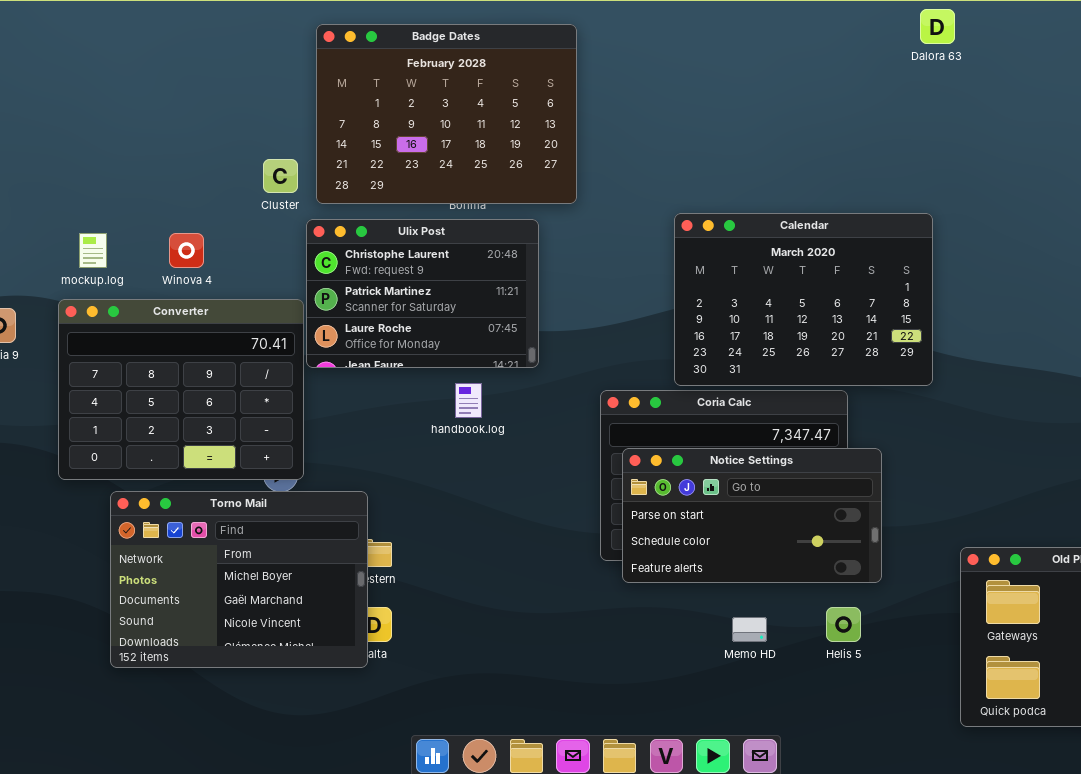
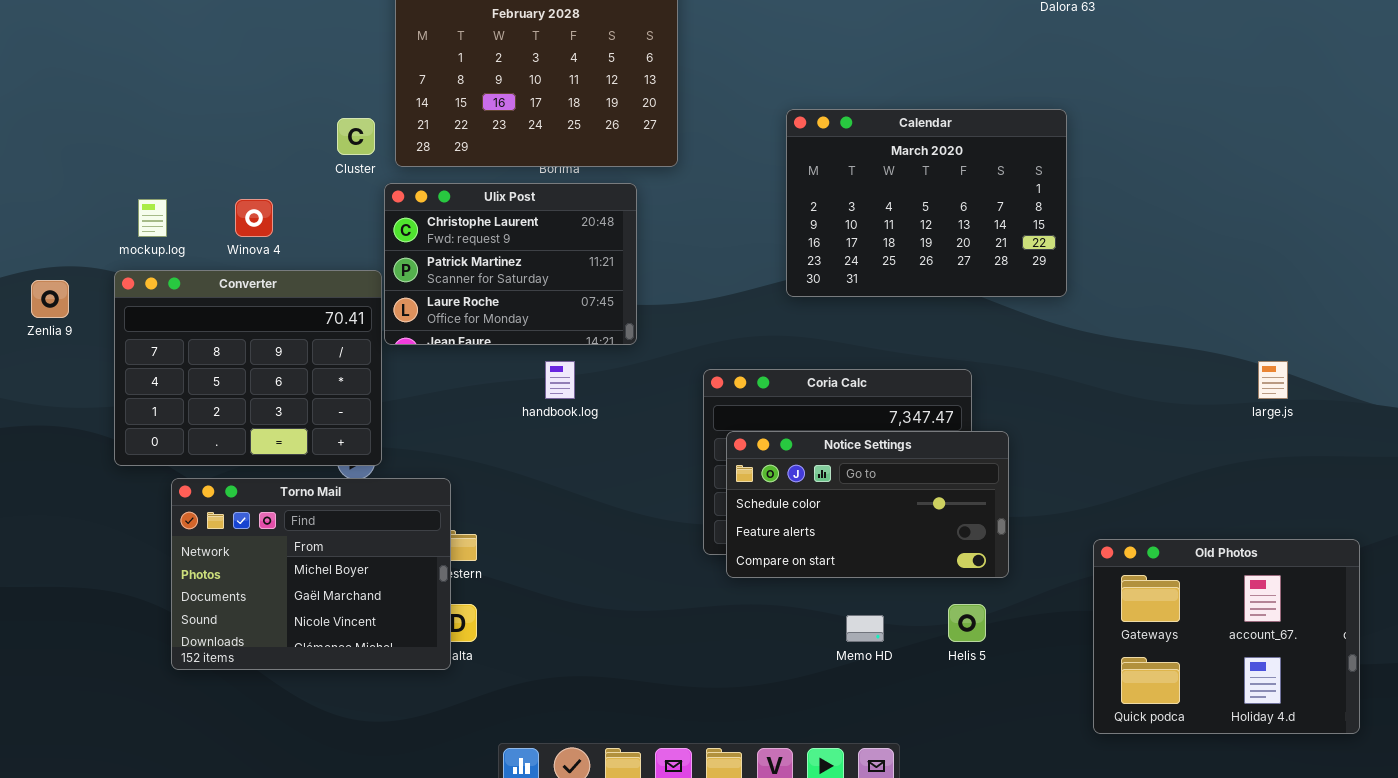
Calendar: [674,213,933,386] -> [786,109,1067,297], moved
Notice Settings: [622,448,882,583] -> [726,431,1009,578], scrolled down 1 row

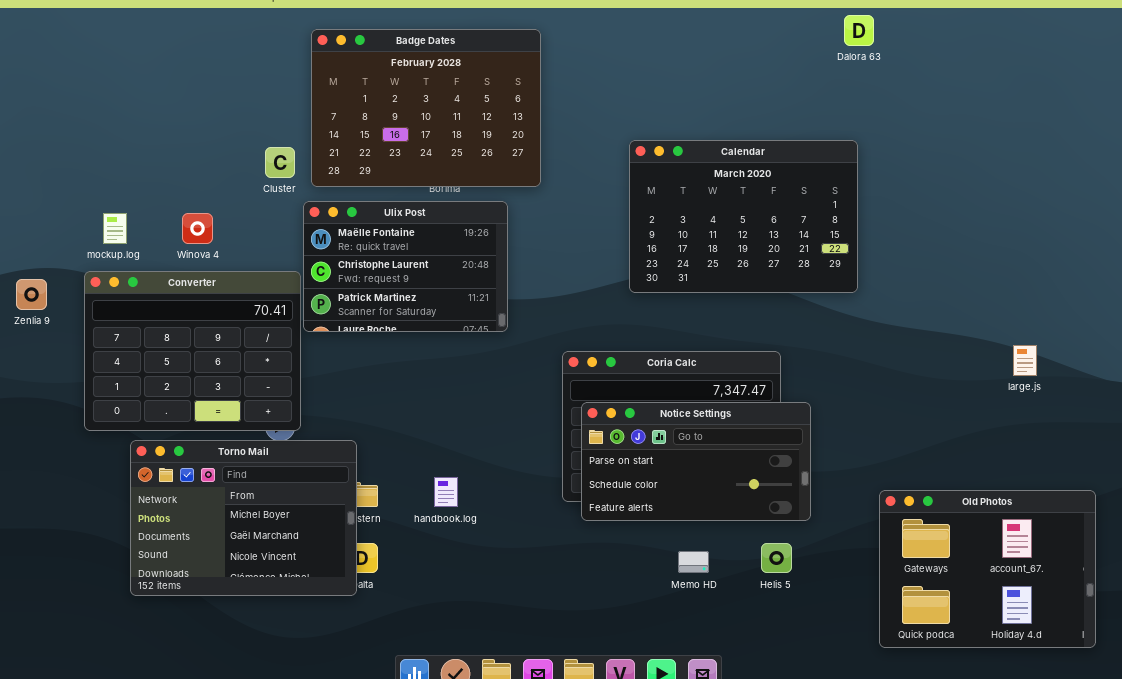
Ulix Post: [384,183,637,345] -> [303,201,508,332], scrolled up 1 row
handbook.log: [545,361,575,399] -> [434,477,458,507], moved
Notice Settings: [726,431,1009,578] -> [581,402,811,521], scrolled up 1 row

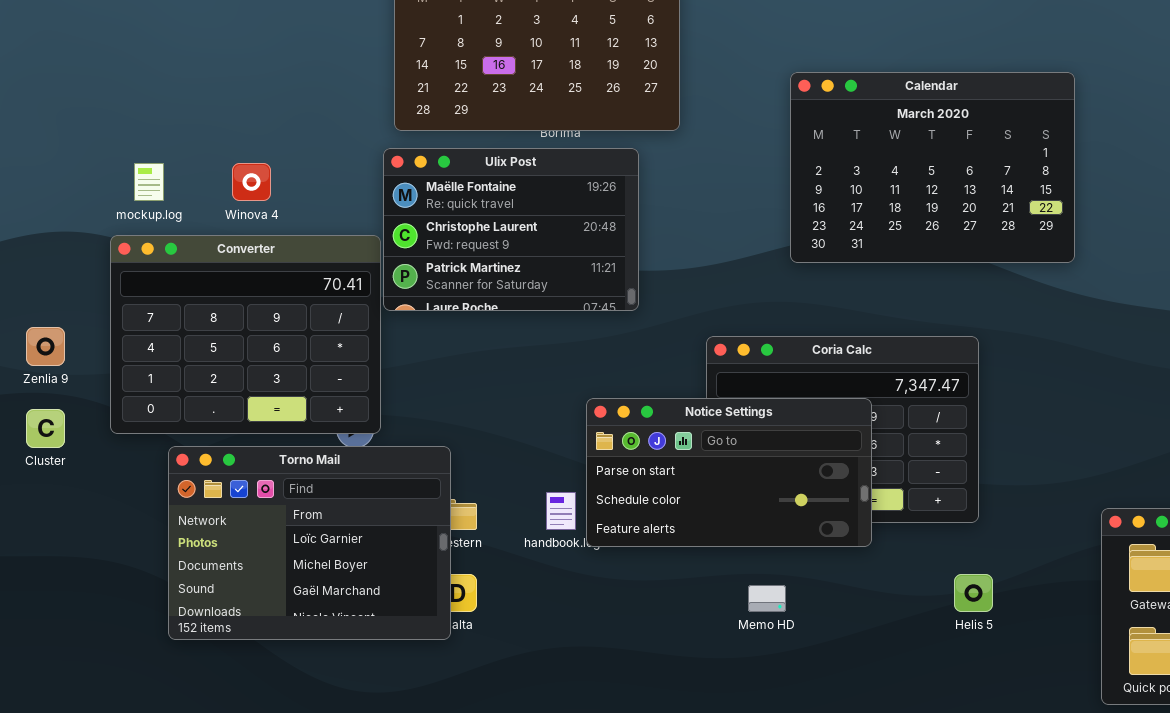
Cluster: [265,147,295,178] -> [26,409,65,448], moved
Zenlia 9: [16,279,47,310] -> [26,327,65,366], moved
Notice Settings: [581,402,811,521] -> [586,398,872,547], moved
Torno Mail: [130,440,357,596] -> [168,446,451,640], scrolled up 1 row
Memo HD: [678,551,709,573] -> [748,585,786,612], moved

